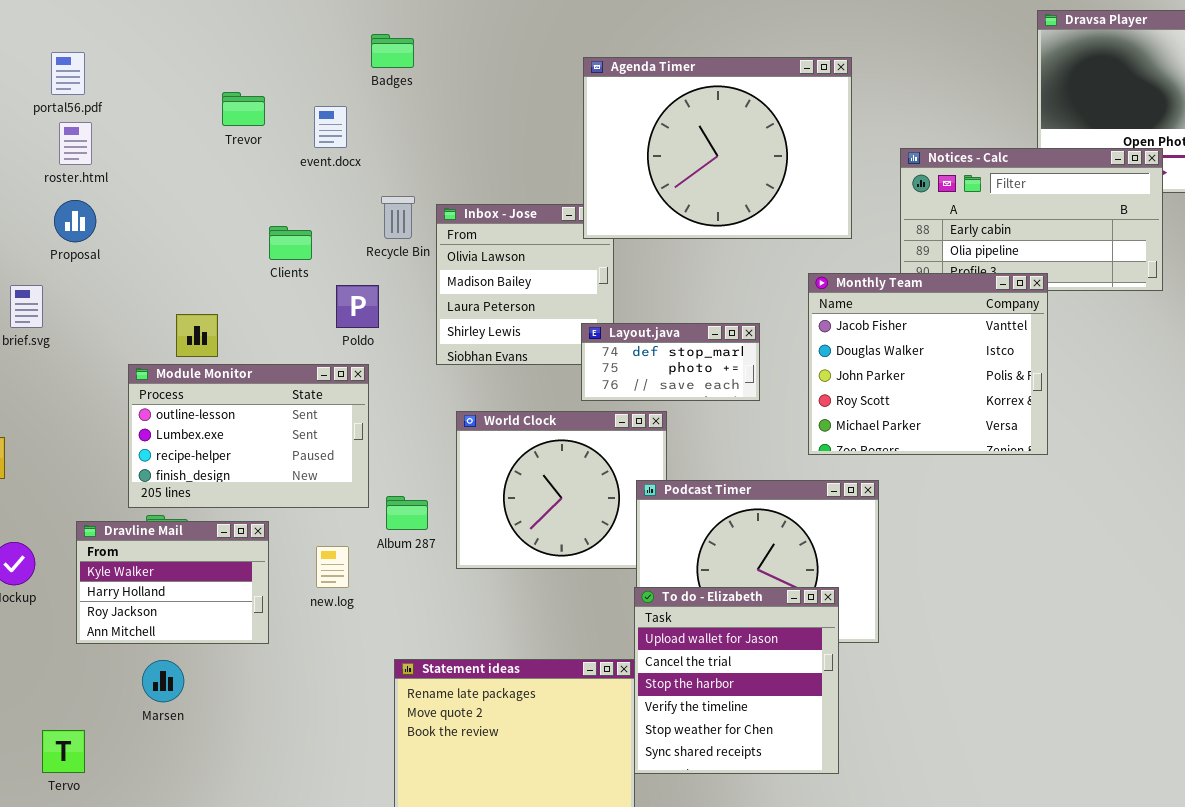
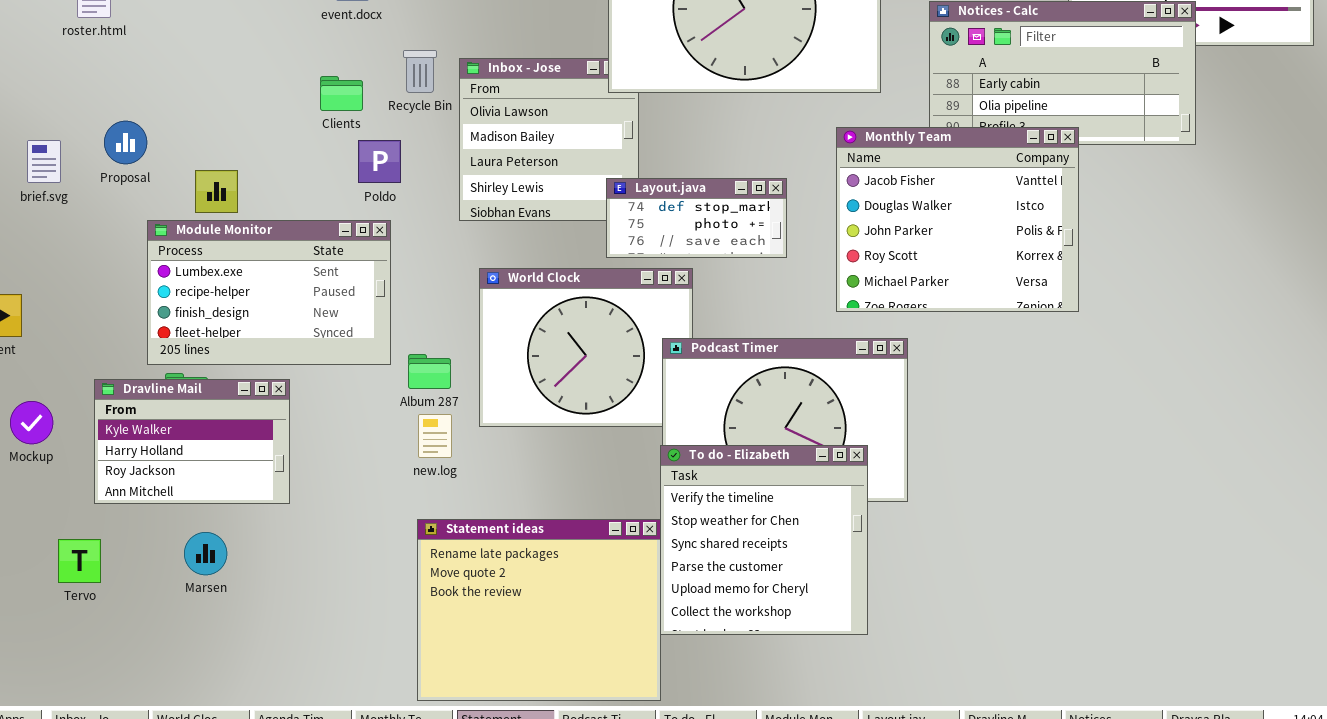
Proposal: [54,200,96,242] -> [104,121,147,164], moved
Clients: [269,226,312,260] -> [320,76,363,111], moved
Module Monitor: [128,364,369,508] -> [147,220,391,365], scrolled down 1 row
new.log: [316,546,349,588] -> [418,414,452,458], moved
To do - Elizabeth: [634,587,839,774] -> [660,445,868,635], scrolled down 3 rows
Marsen: [142,660,184,702] -> [184,532,227,575], moved
Tervo: [42,730,85,773] -> [58,539,101,583], moved

